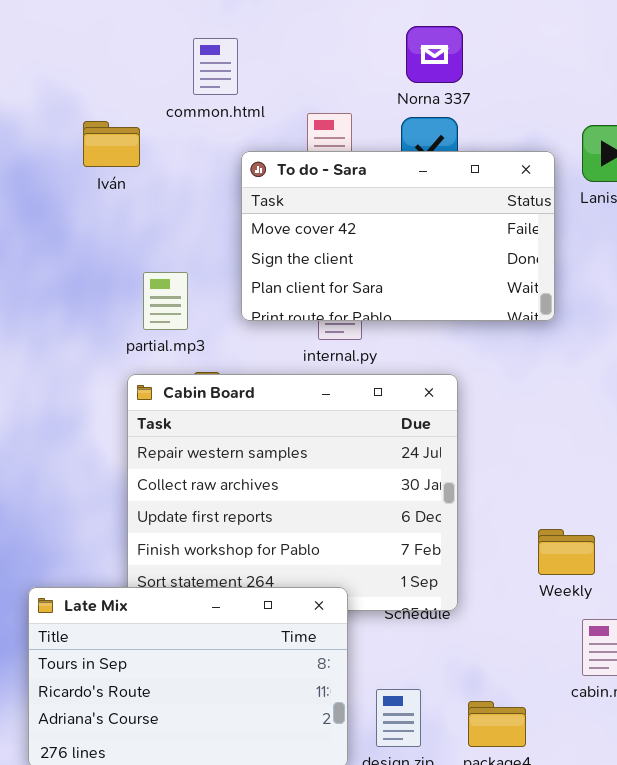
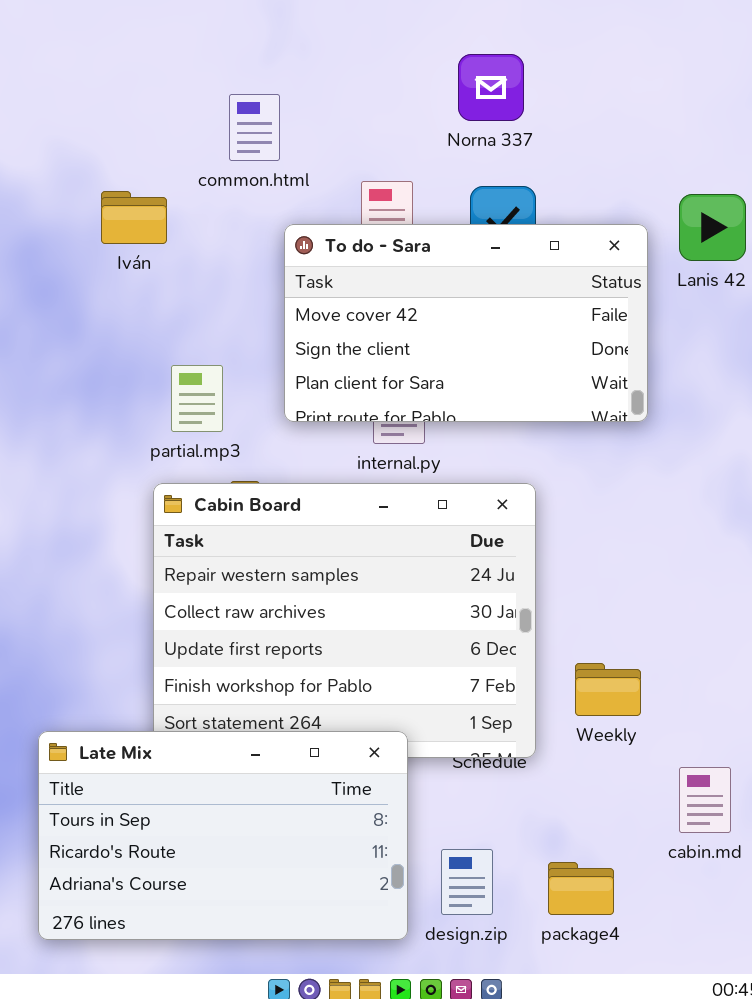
Norna 337: [406,26,463,83] -> [458,54,524,121], moved
Weekly: [538,529,595,575] -> [575,663,641,716], moved

